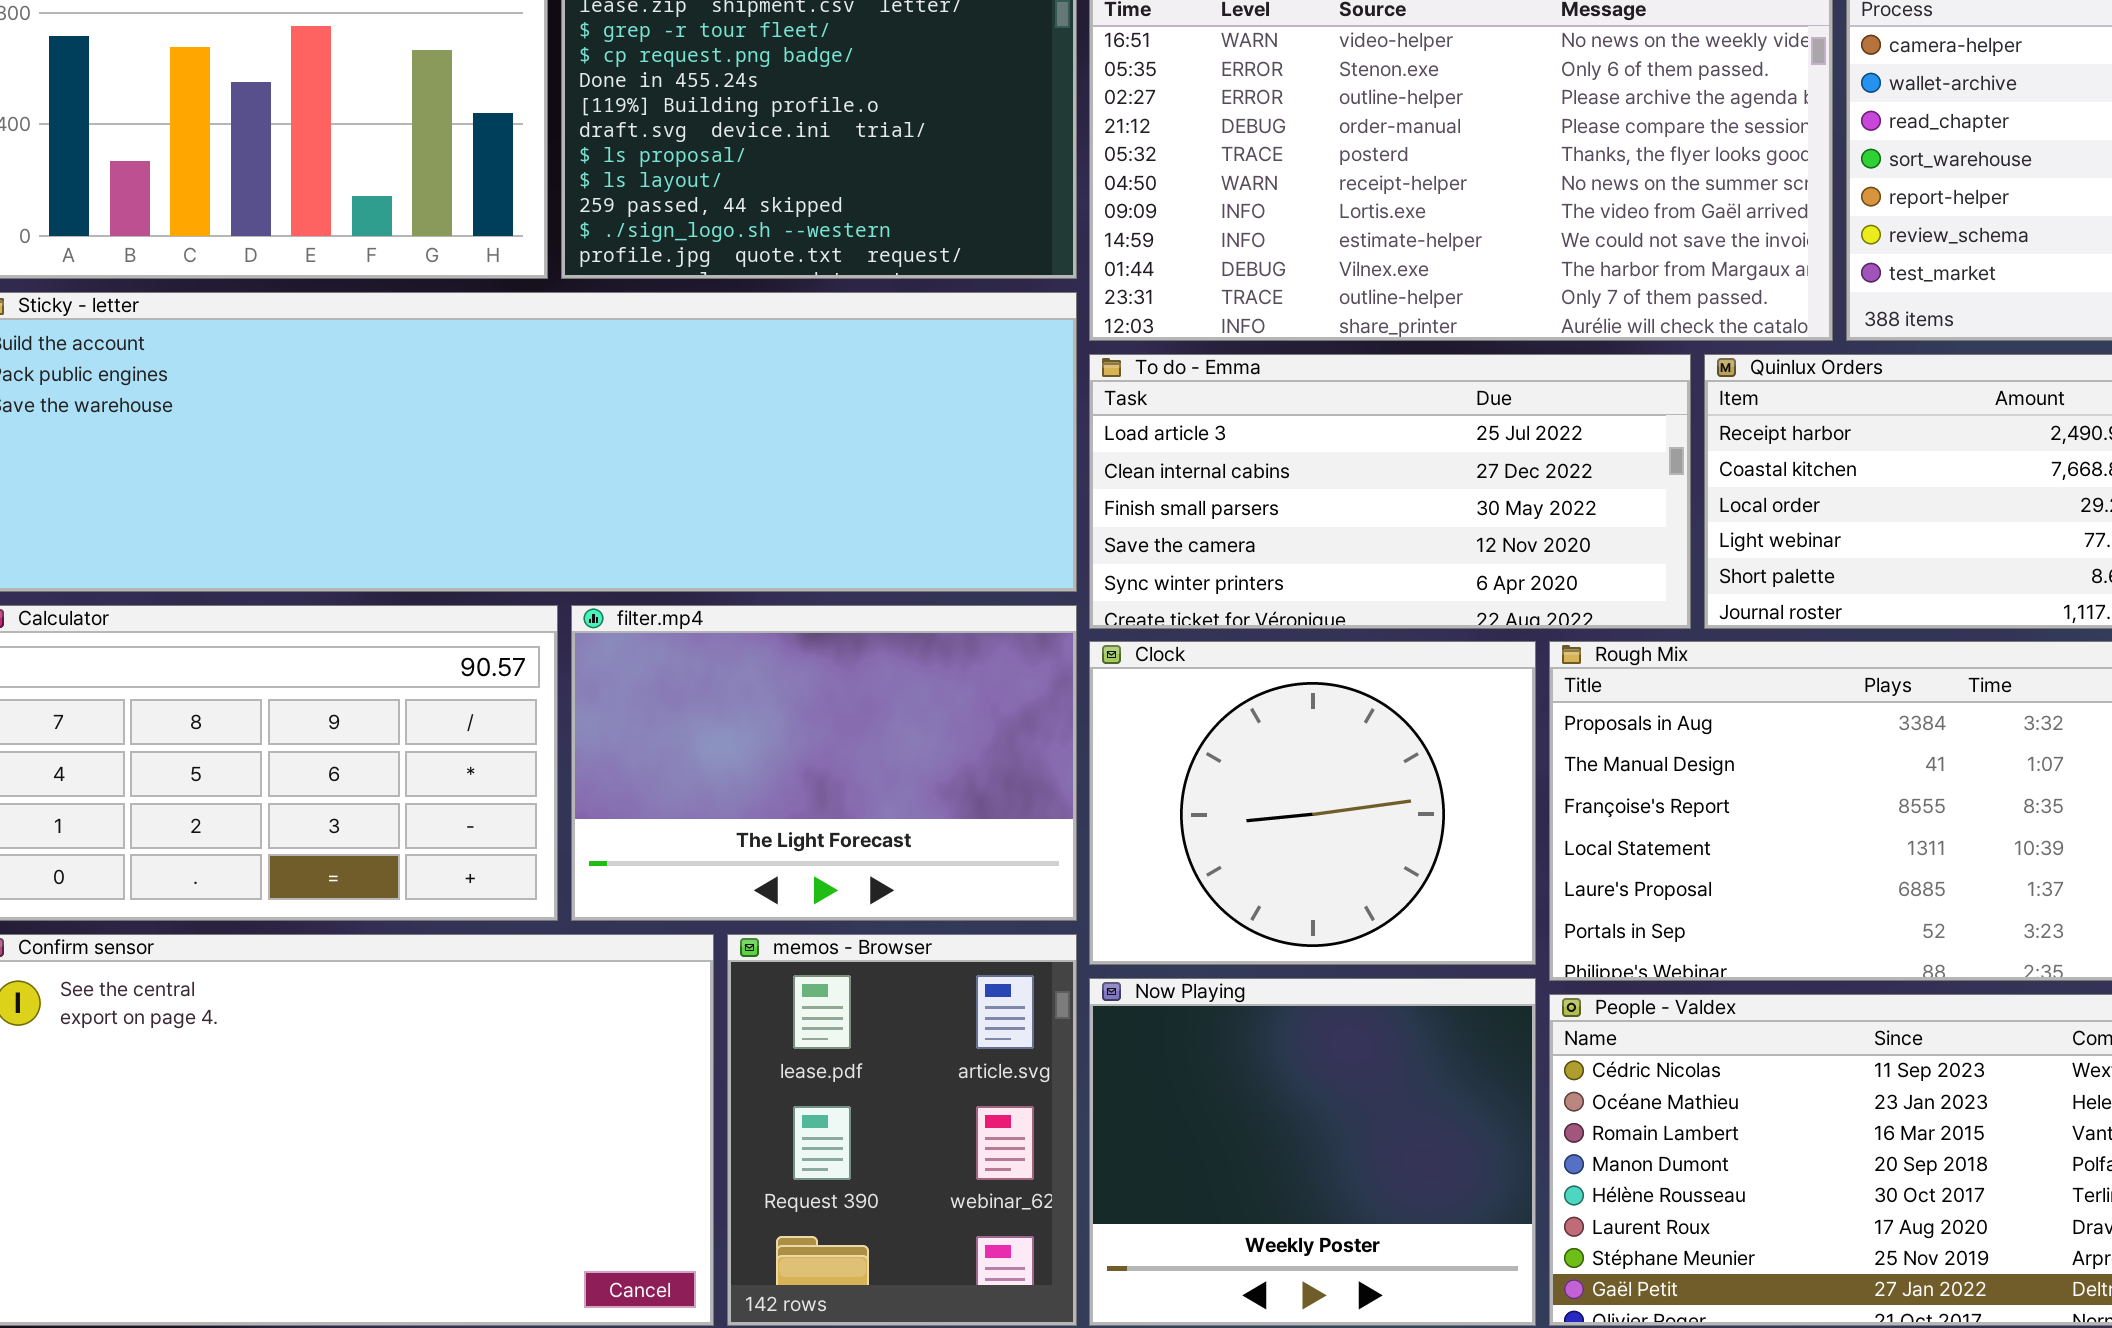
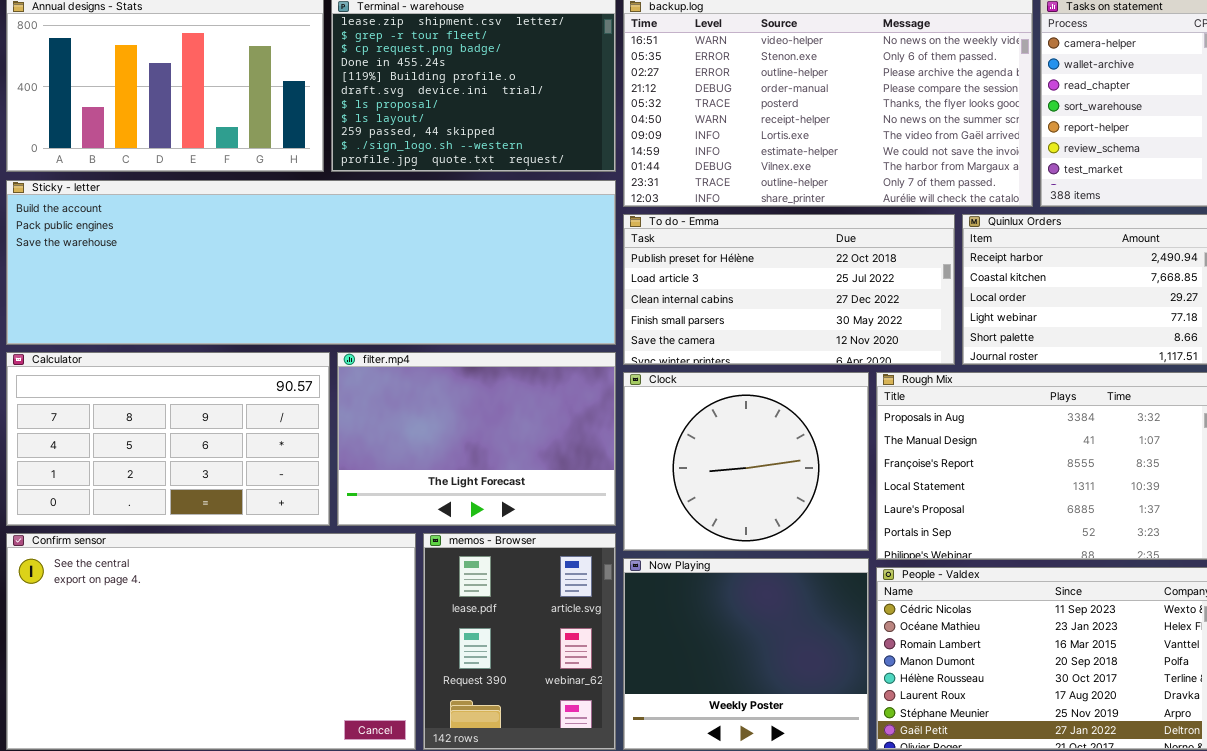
To do - Emma: [1089,354,1691,629] -> [623,214,955,365], scrolled up 1 row

